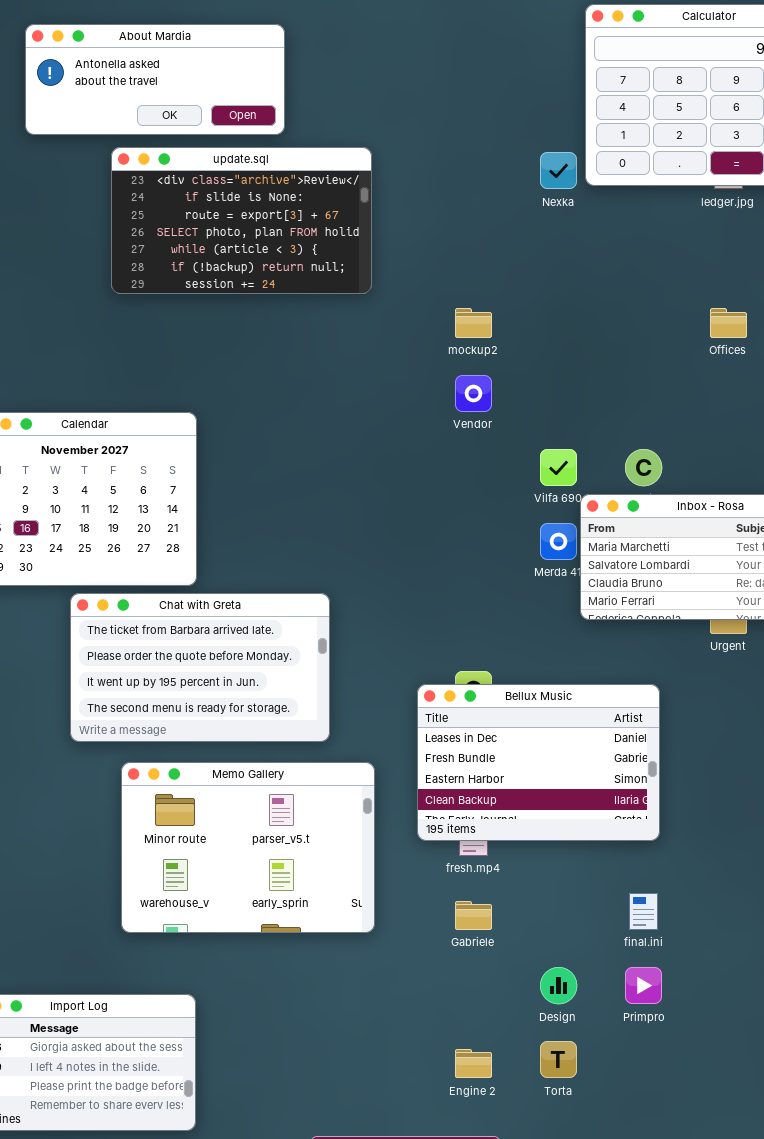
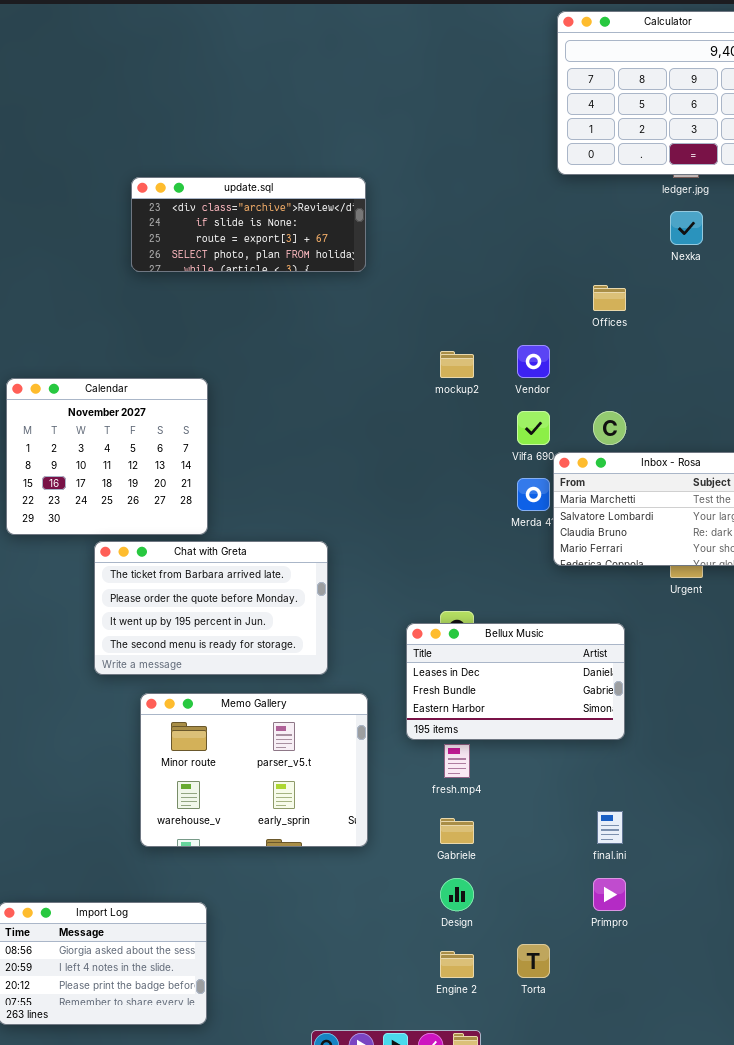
About Mardia: [25,24,285,135] -> none, closed
update.sql: [111,147,372,294] -> [131,177,366,272], resized
Nexka: [540,152,577,189] -> [670,211,703,245], moved
mockup2: [455,308,492,338] -> [440,351,474,378], moved
Offices: [710,308,747,338] -> [593,285,626,311], moved
Vendor: [455,375,492,412] -> [517,345,550,378], moved
Bellux Music: [417,684,660,841] -> [406,623,625,740], resized
Design: [540,967,577,1004] -> [440,878,474,911], moved

